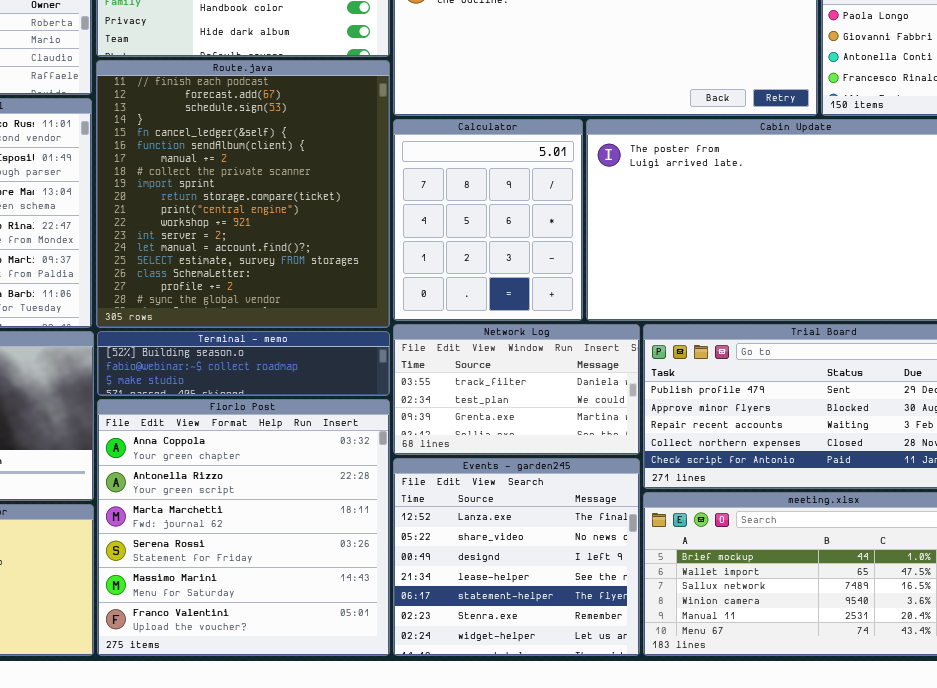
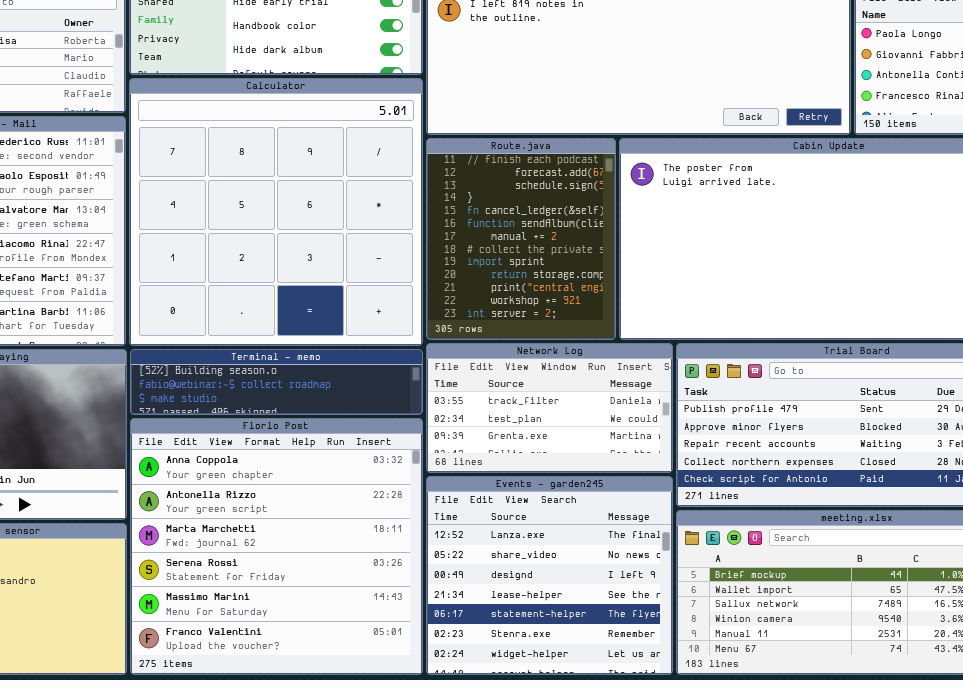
Route.java: [96,60,390,328] -> [426,138,616,340], moved, resized
Calculator: [393,119,583,321] -> [129,78,423,346], moved, resized

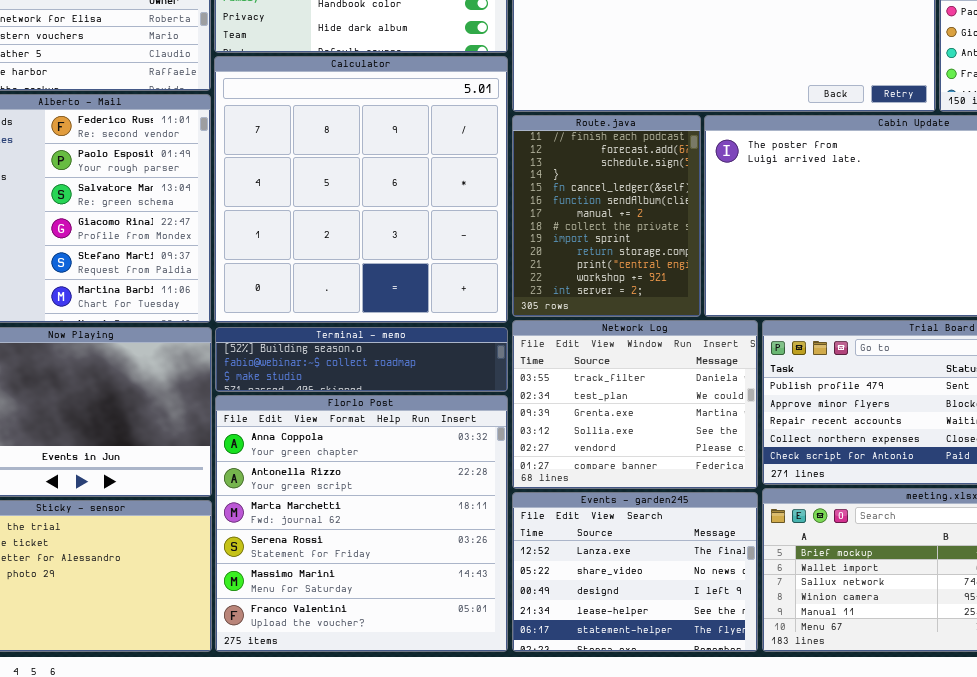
Network Log: [426,343,673,473] -> [512,320,758,489], resized
Events - garden245: [426,476,673,675] -> [512,492,758,652], resized

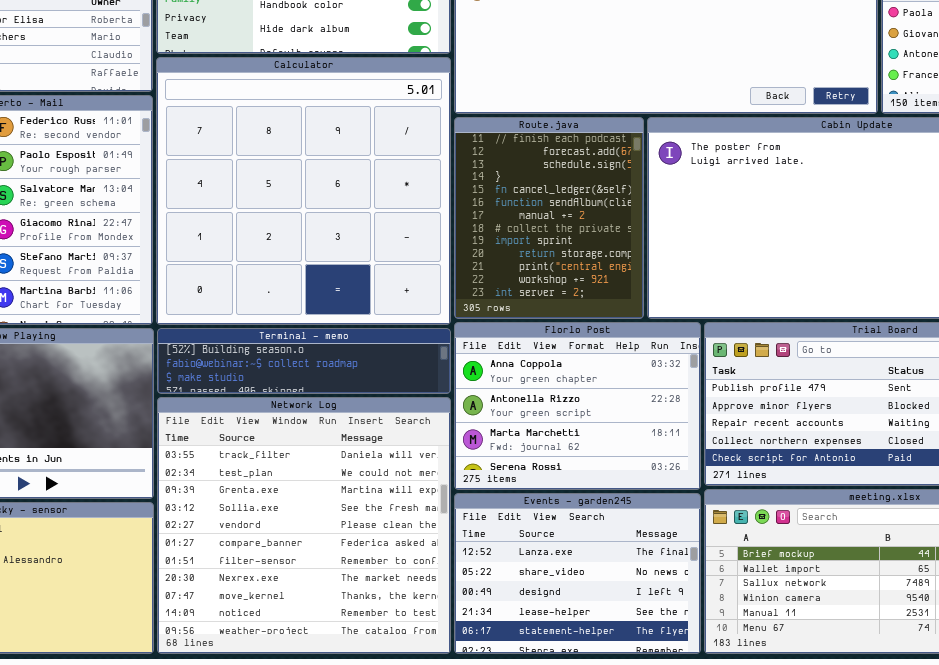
Network Log: [512,320,758,489] -> [157,397,451,654], moved, resized
Florlo Post: [215,395,508,652] -> [454,322,701,490], moved, resized

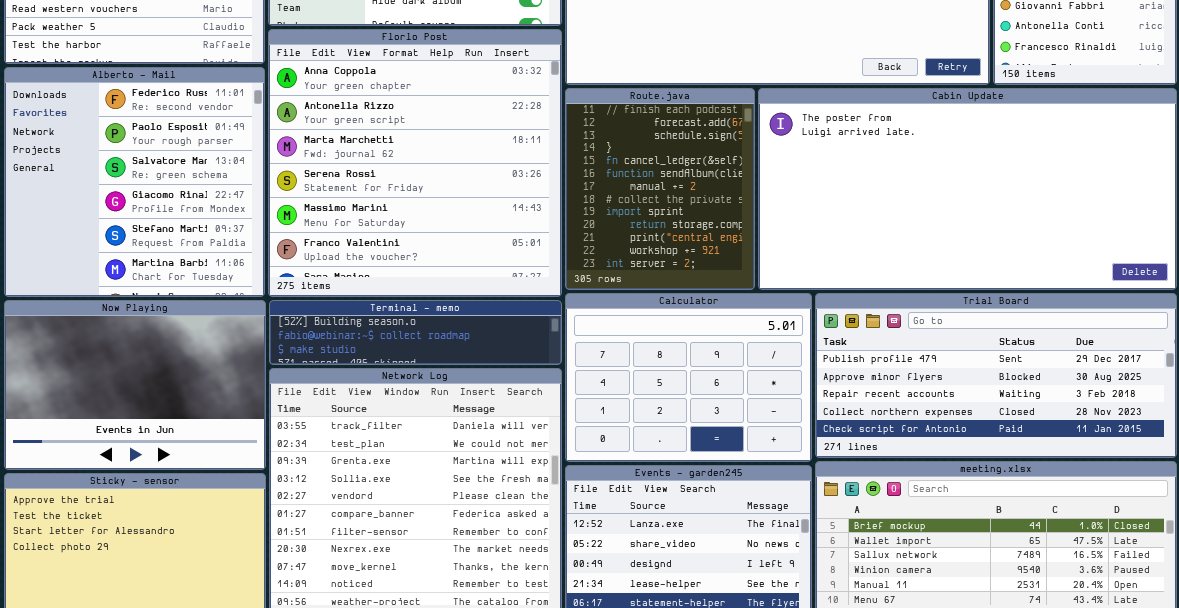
Calculator: [156,57,451,325] -> [565,293,812,462], moved, resized
Florlo Post: [454,322,701,490] -> [268,29,562,297], moved, resized

